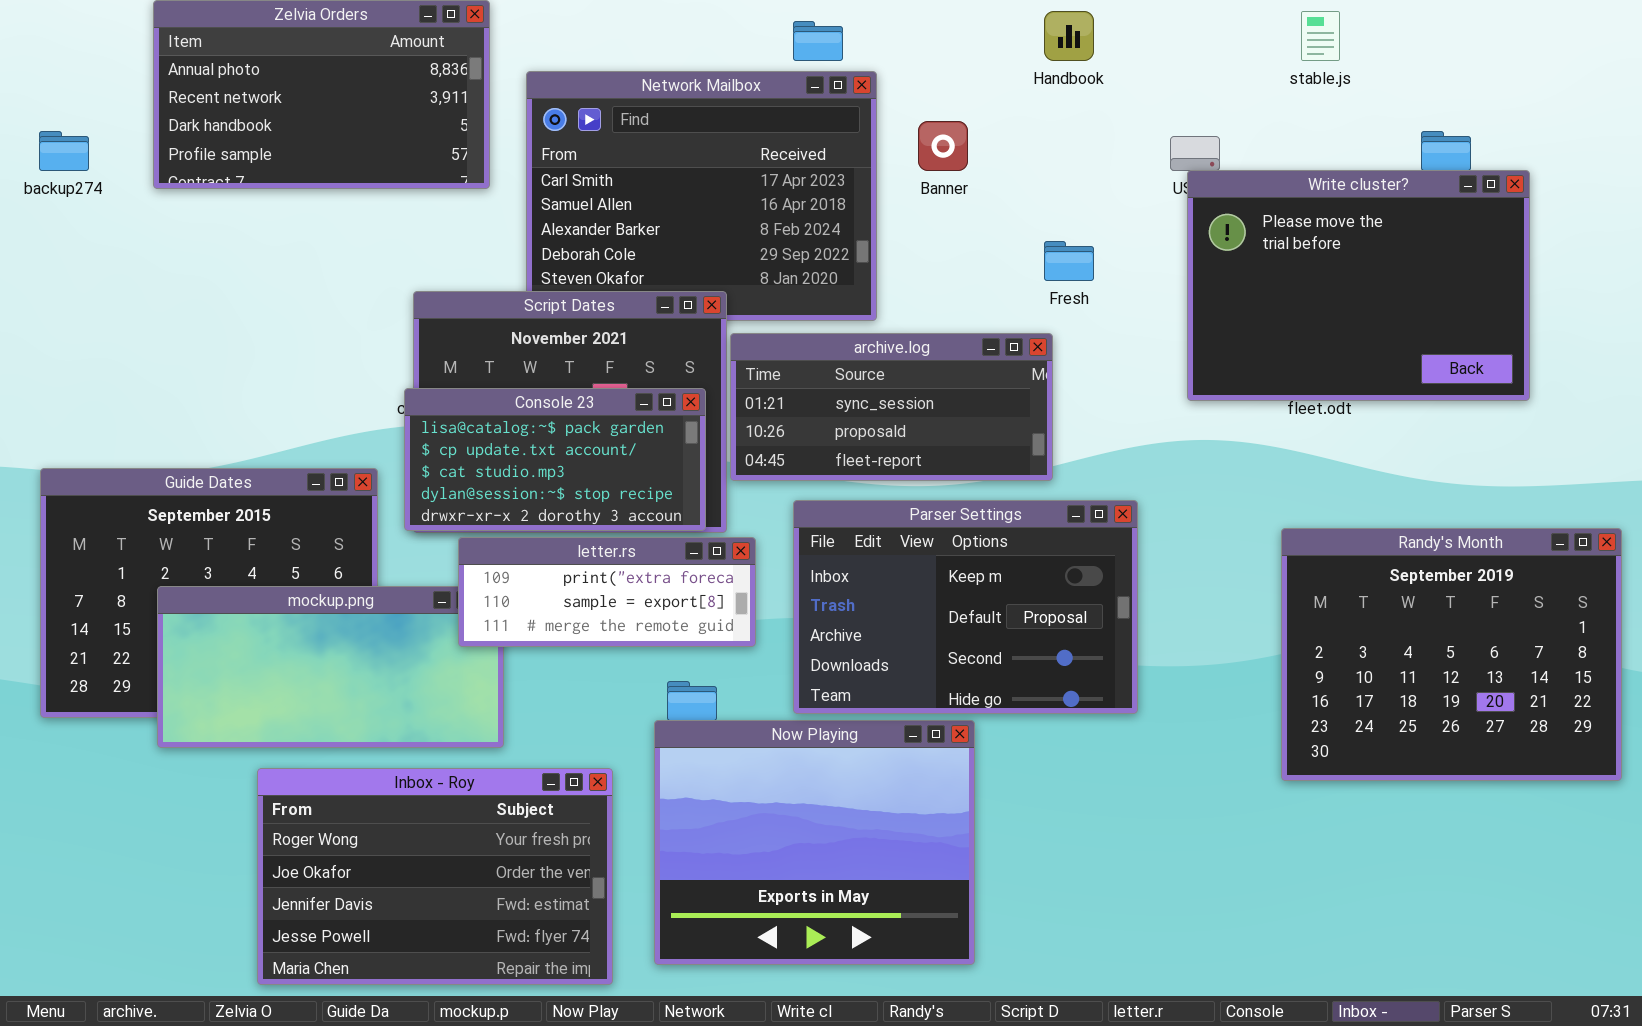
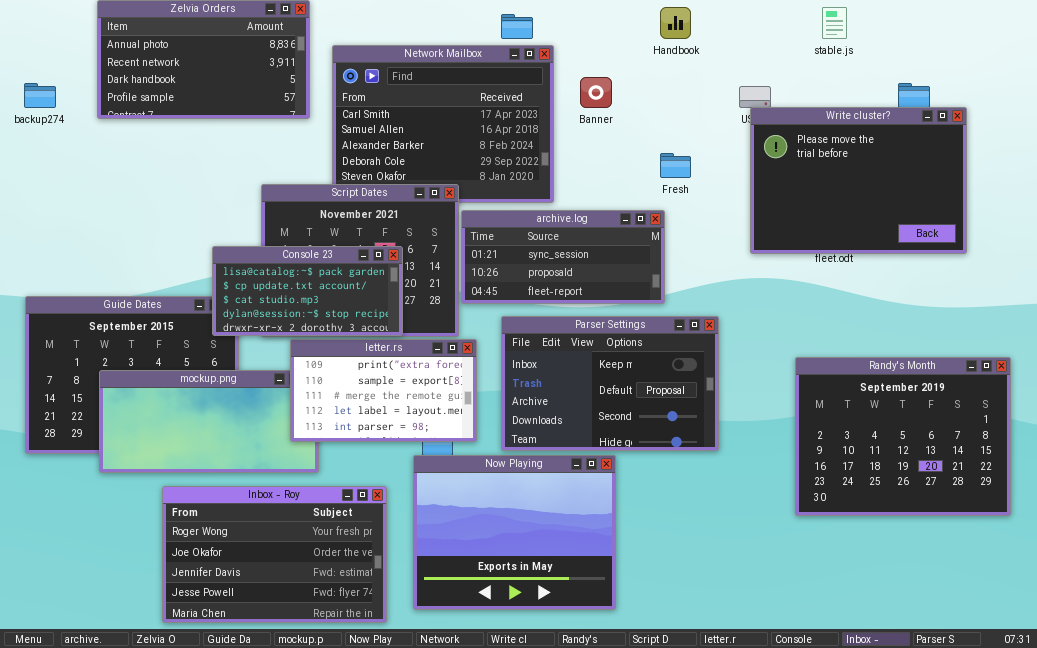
Console 23: [404,388,706,531] -> [212,246,403,336], moved
Randy's Month: [1281,528,1622,781] -> [795,357,1011,516], moved
letter.rs: [458,537,756,647] -> [290,339,477,442], resized

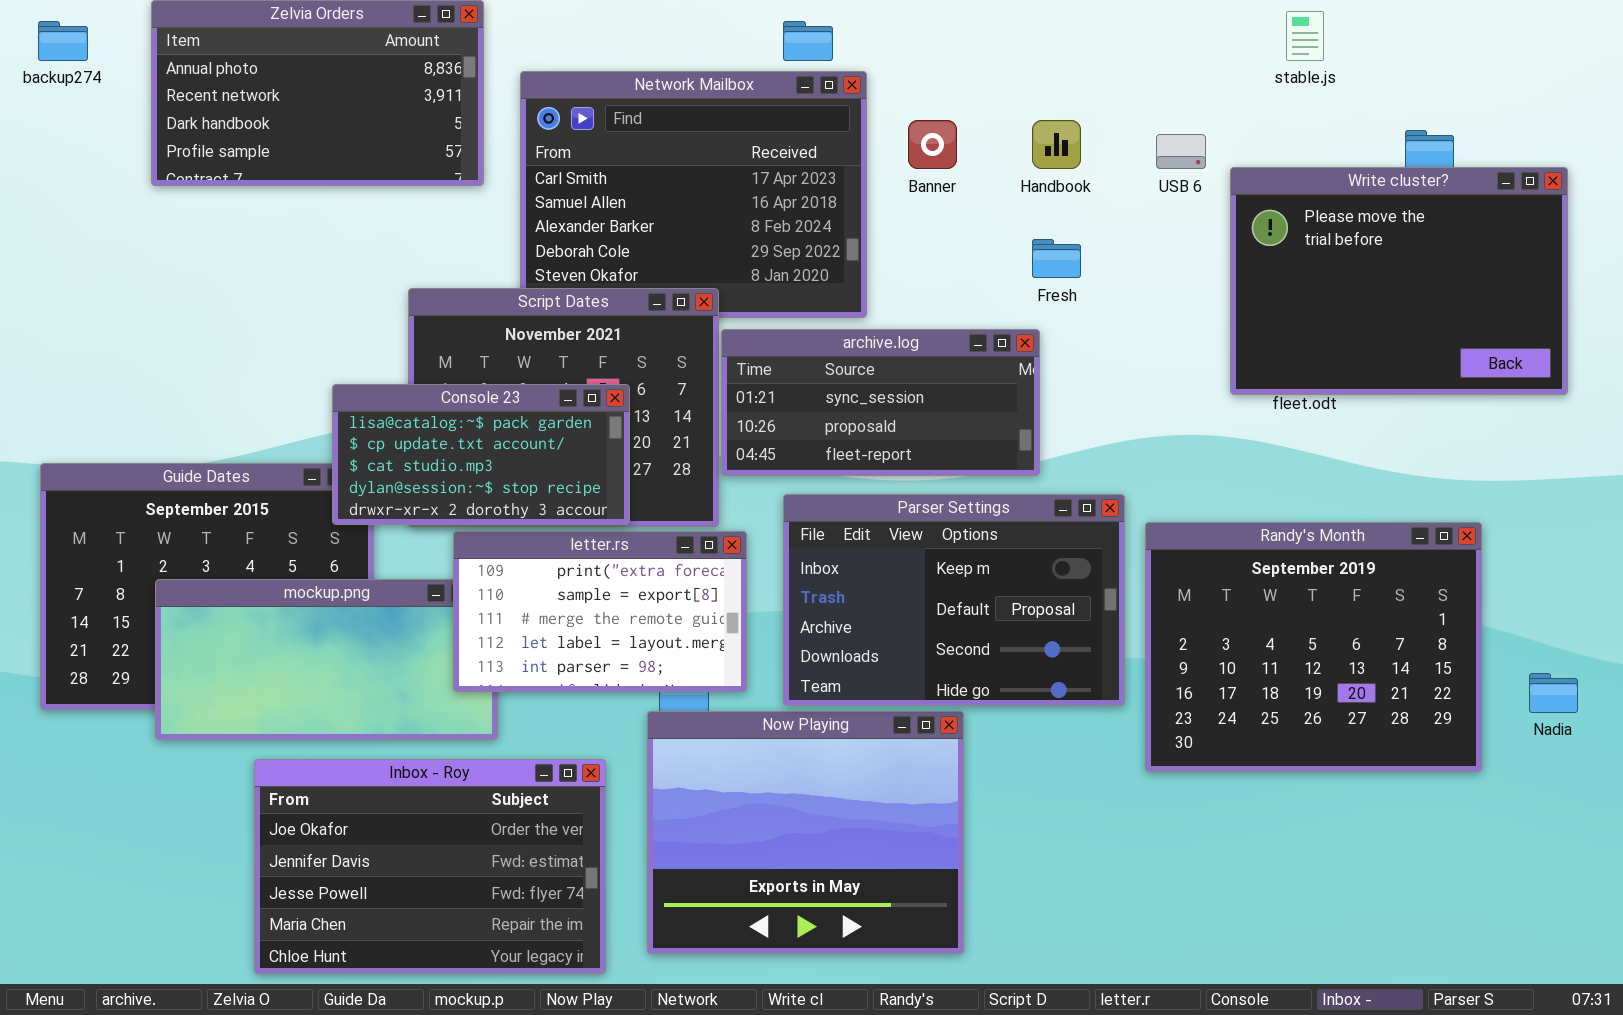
Handbook: [660,7,691,39] -> [1032,120,1081,169], moved
backup274: [24,83,56,108] -> [38,21,88,61], moved
Write cluster?: [750,107,967,254] -> [1230,167,1568,395], moved
Randy's Month: [795,357,1011,516] -> [1145,522,1482,772], moved
Inbox - Roy: [162,486,387,623] -> [254,759,606,974], scrolled down 1 row

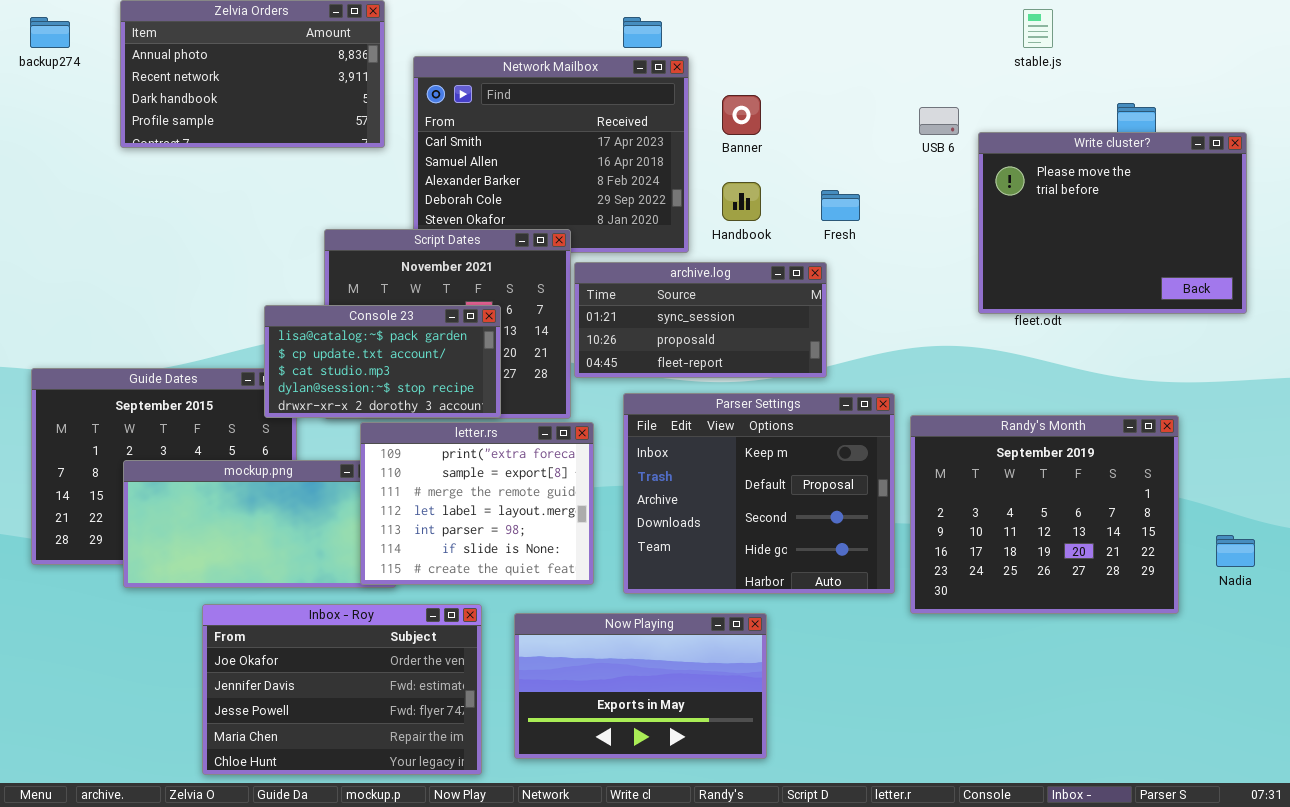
Handbook: [1032,120,1081,169] -> [722,182,761,221], moved
Parser Settings: [783,494,1125,706] -> [623,393,895,594], resized
letter.rs: [453,531,747,692] -> [360,422,594,585], resized
Now Playing: [647,711,964,954] -> [514,613,767,759], resized

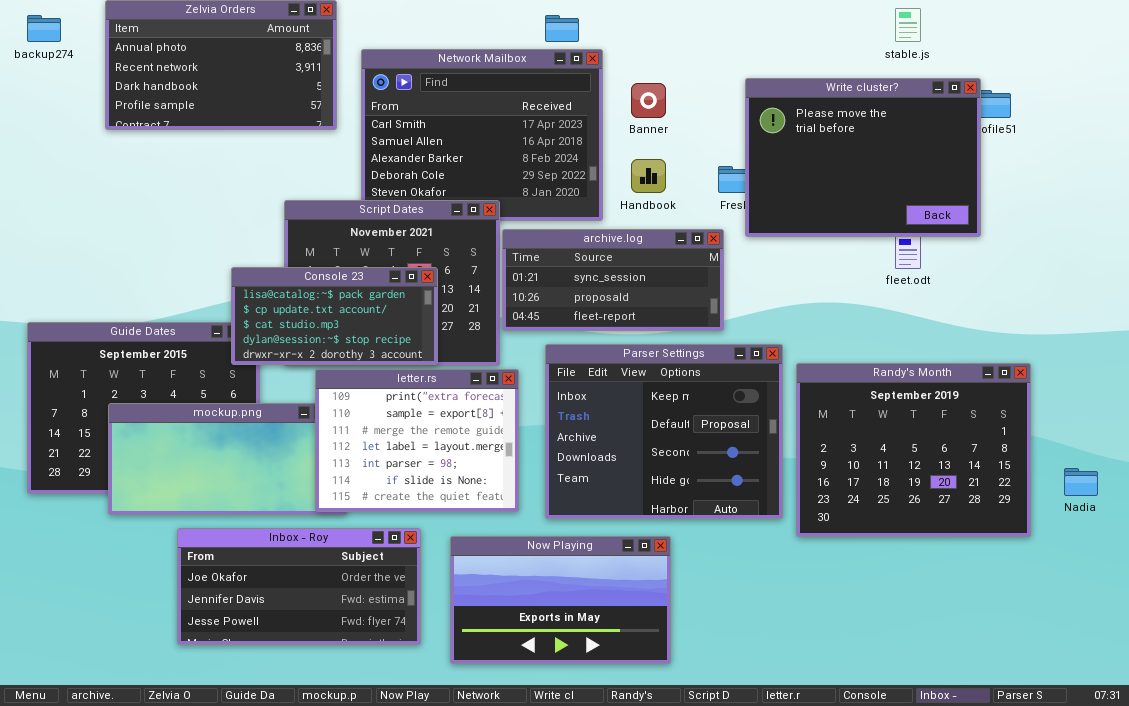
Write cluster?: [978,132,1247,314] -> [745,78,981,237], moved
Inbox - Roy: [202,604,482,775] -> [177,528,421,645], resized

